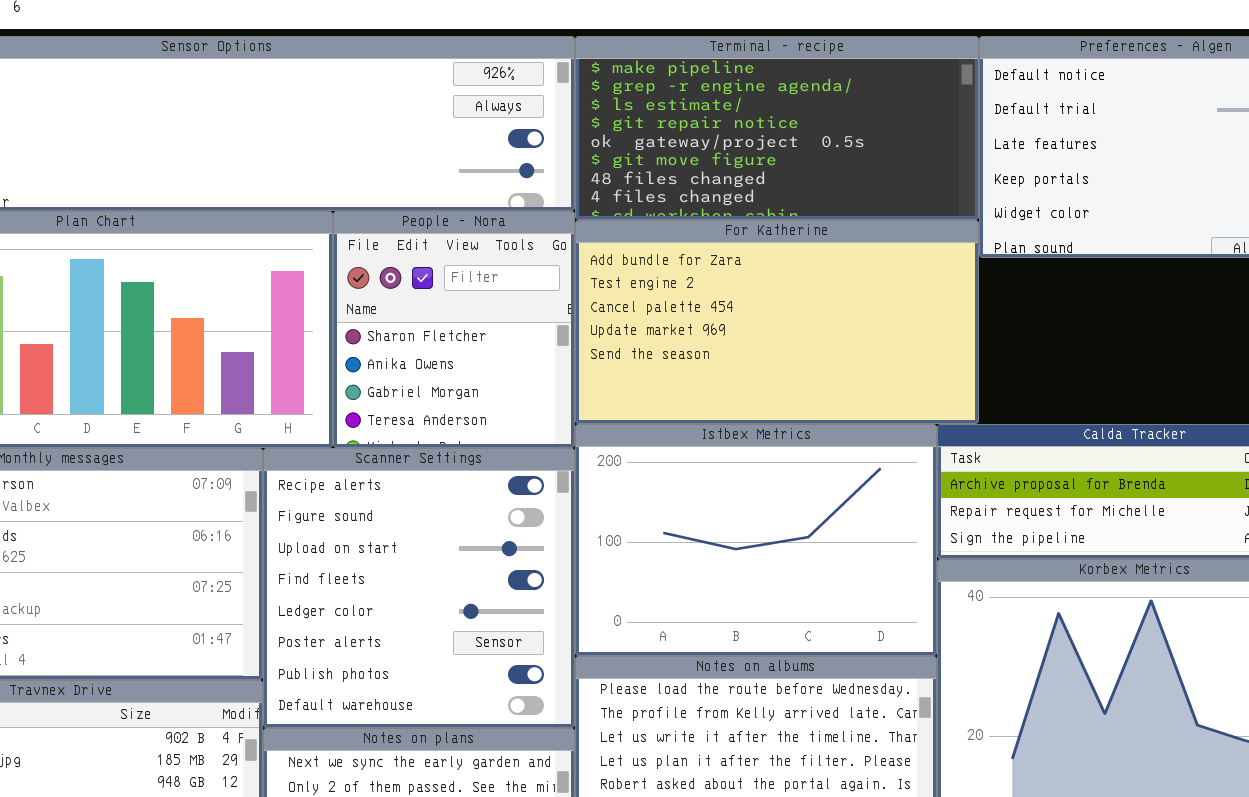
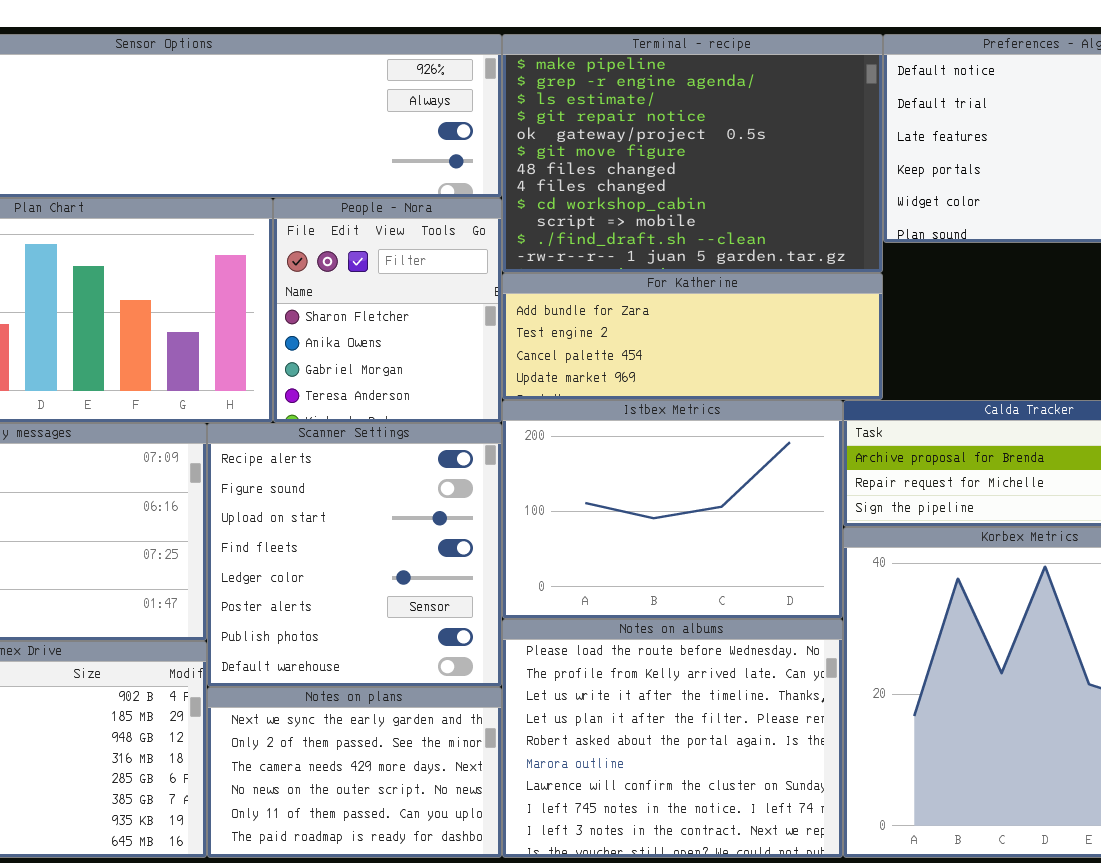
Terminal - recipe: [575,36,979,220] -> [502,34,883,273], resized
For Katherine: [575,220,979,424] -> [502,273,883,400], resized

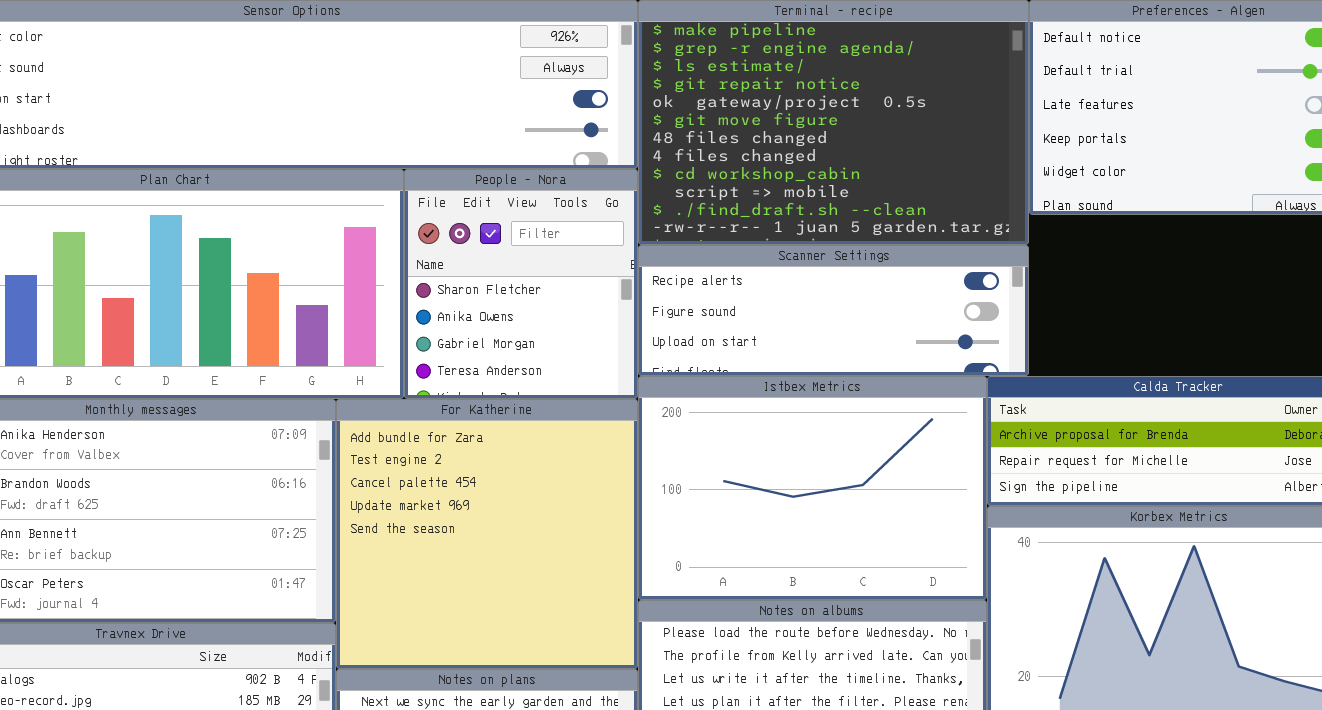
For Katherine: [502,273,883,400] -> [336,399,638,669], moved, resized
Scanner Settings: [207,423,502,687] -> [638,245,1029,376], moved, resized

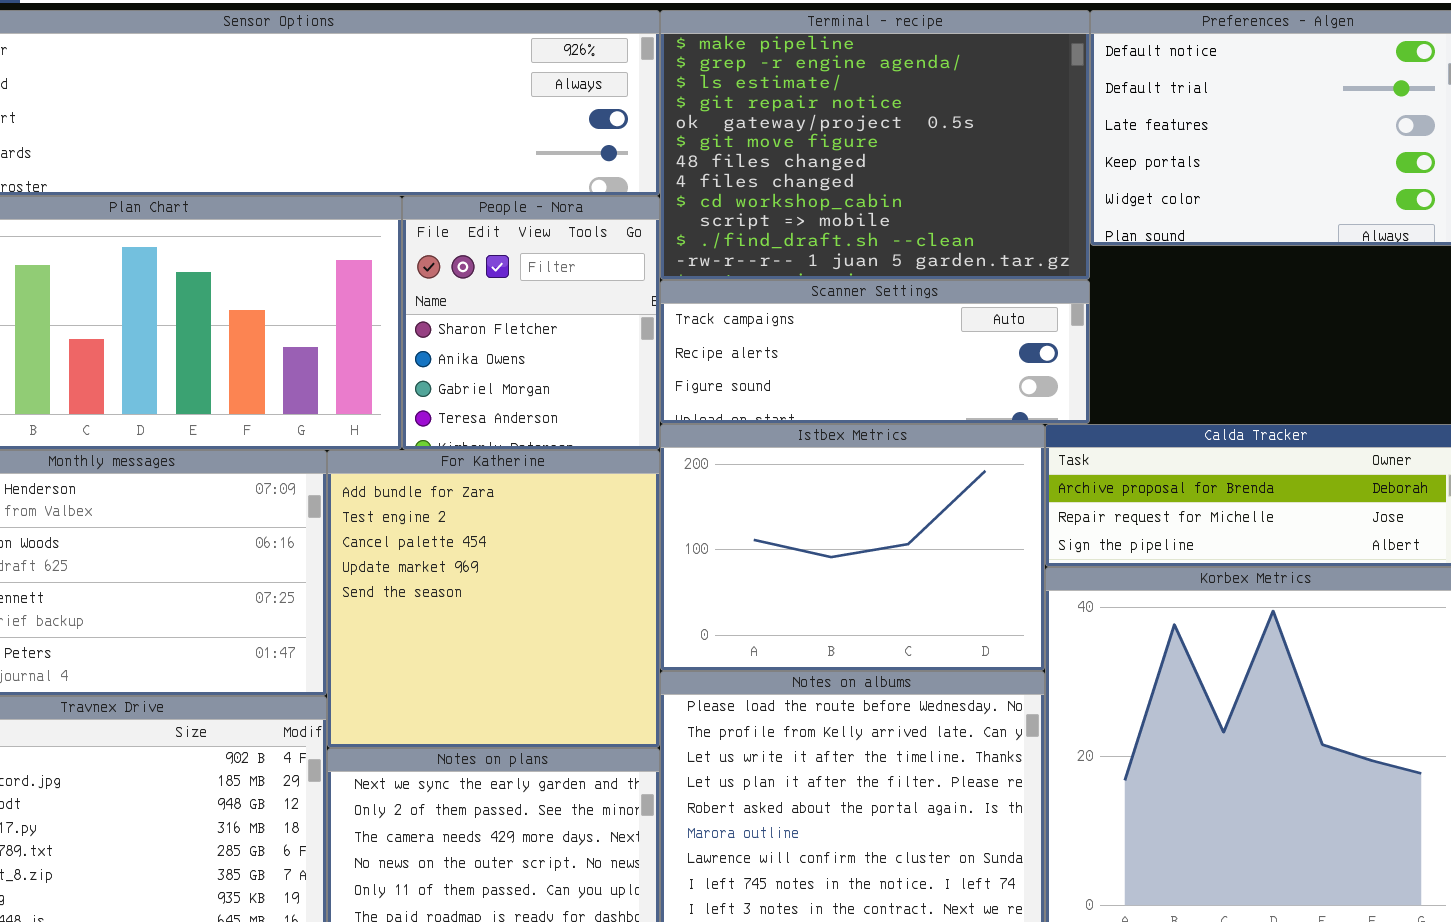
Scanner Settings: [638,245,1029,376] -> [660,280,1090,424], scrolled up 1 row

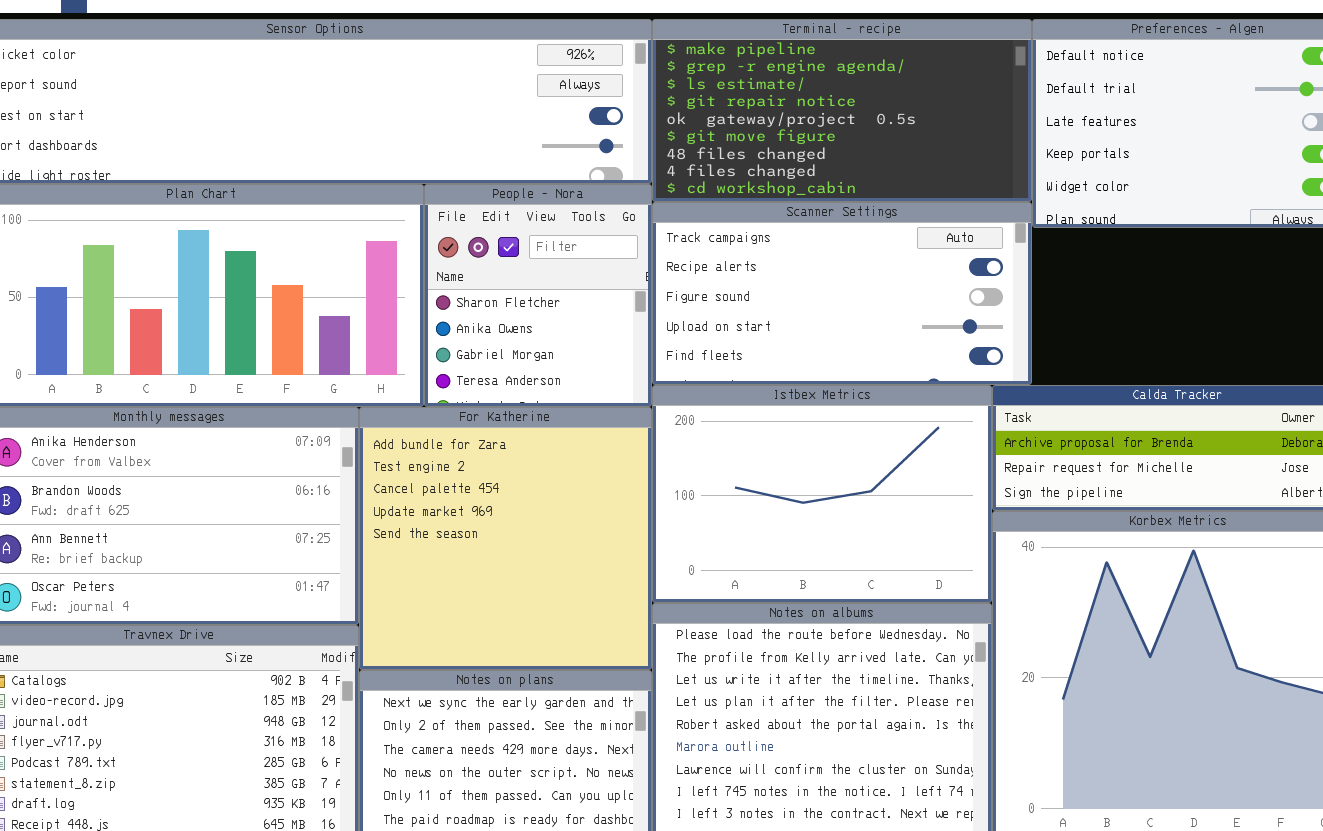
Terminal - recipe: [660,10,1090,280] -> [652,19,1032,202], resized
Scanner Settings: [660,280,1090,424] -> [652,202,1032,385], resized

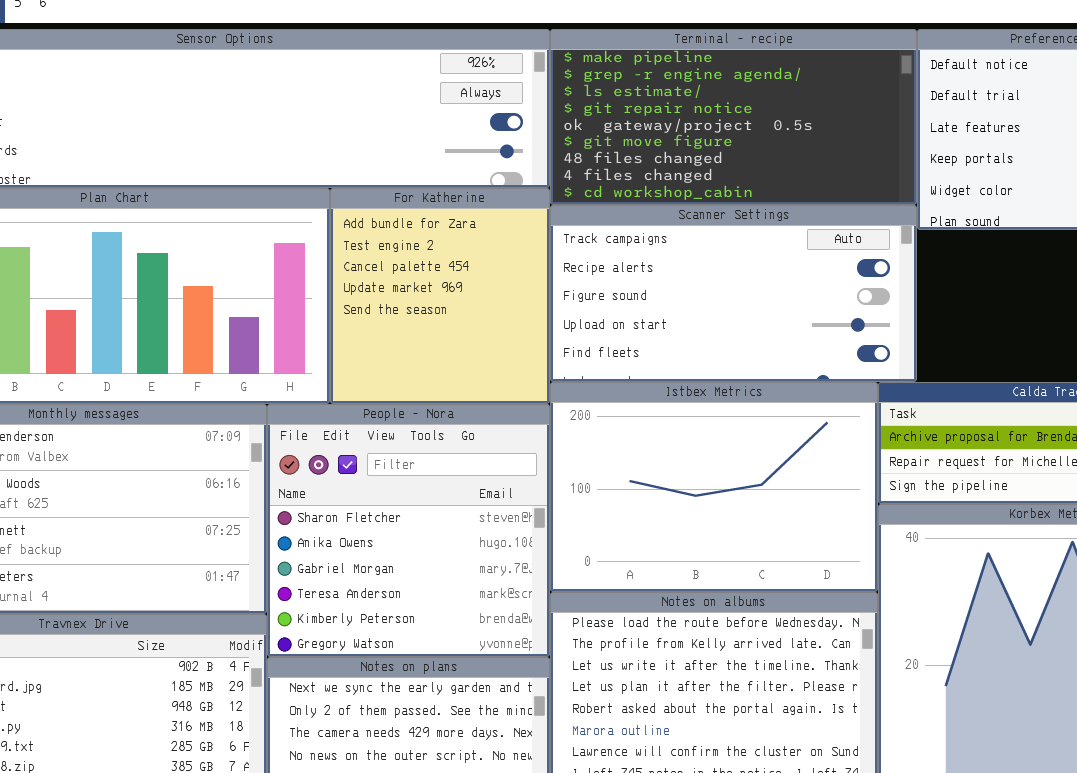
People - Nora: [424,184,652,407] -> [267,404,550,657], moved, resized
For Katherine: [359,407,652,670] -> [330,188,550,404], moved, resized

